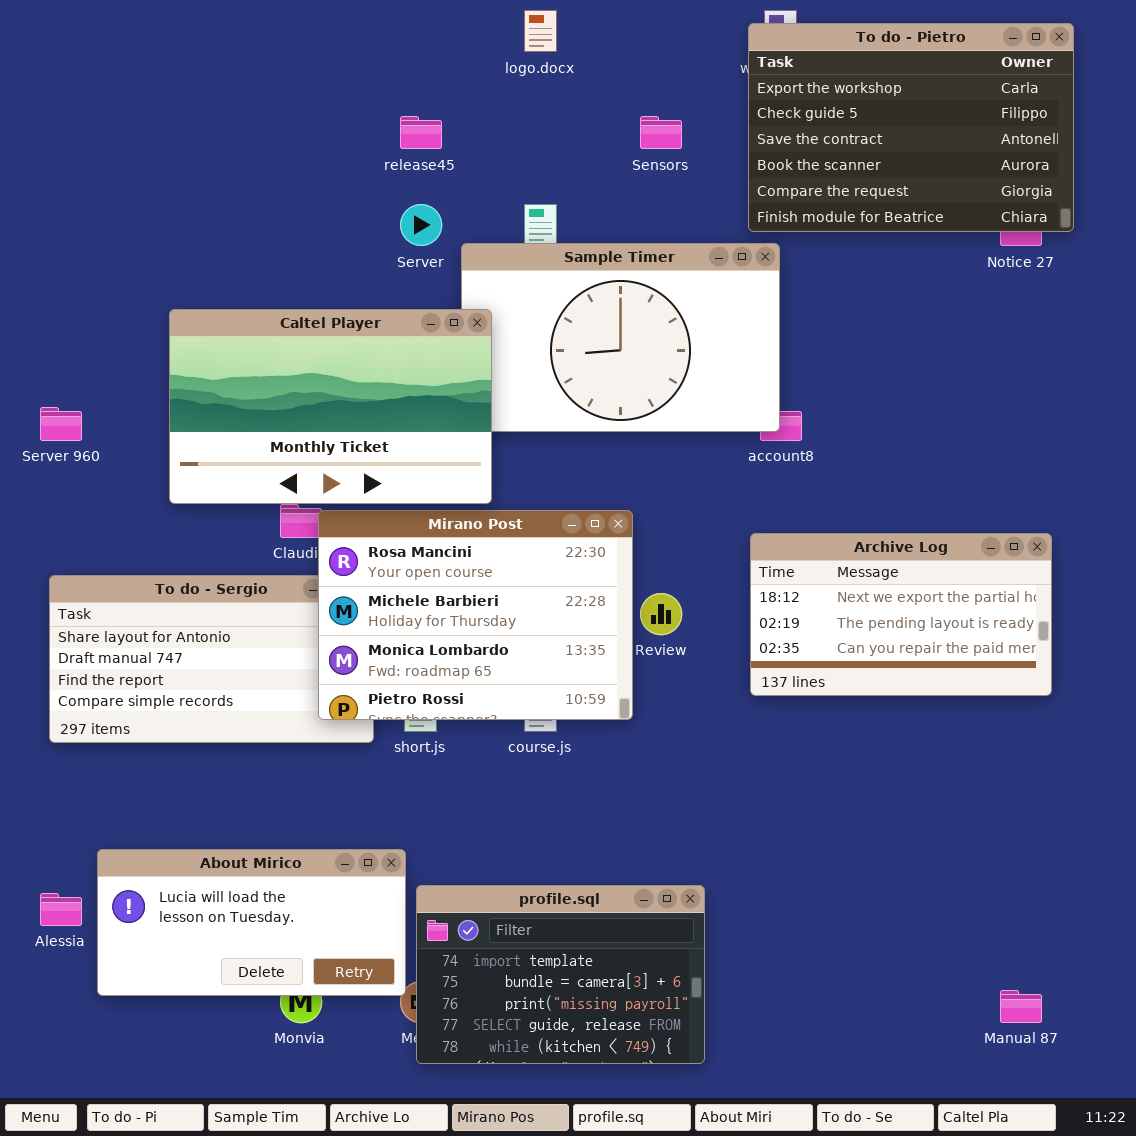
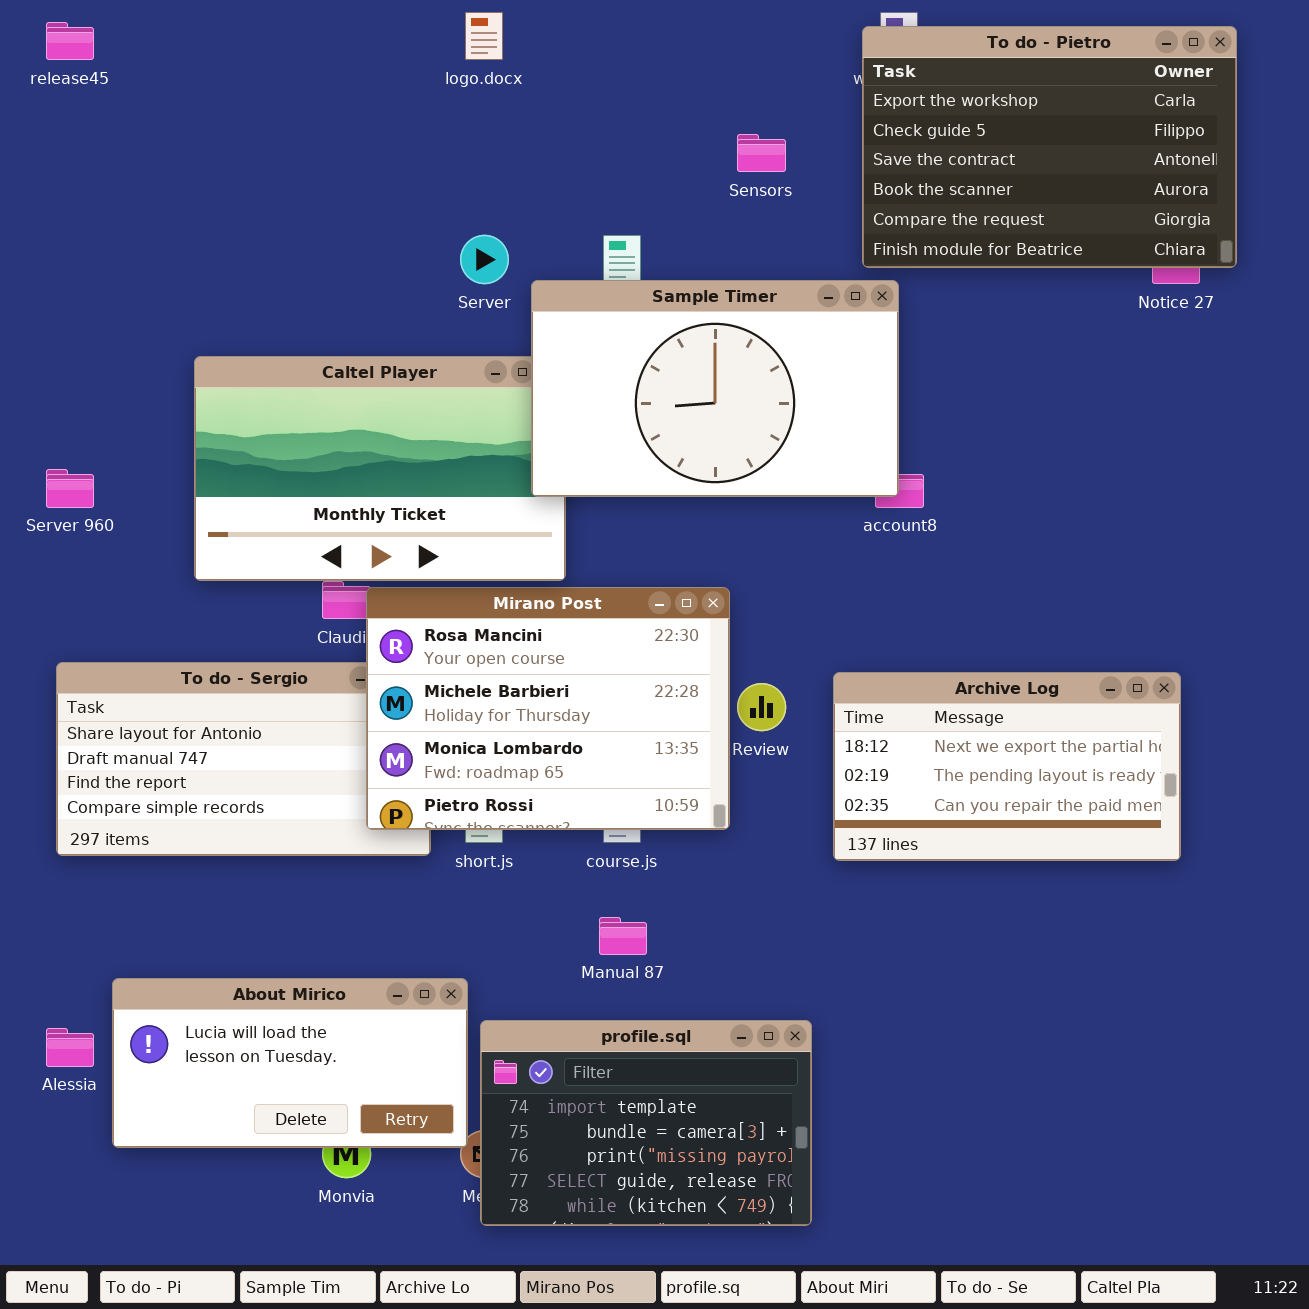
logo.docx: [524,10,557,52] -> [465,12,503,60], moved
release45: [400,116,442,149] -> [46,22,94,60], moved
Sample Timer: [461,243,780,432] -> [531,280,899,497], raised
Archive Log: [750,533,1052,696] -> [833,672,1181,861], moved
Manual 87: [1000,990,1042,1023] -> [599,917,647,955], moved

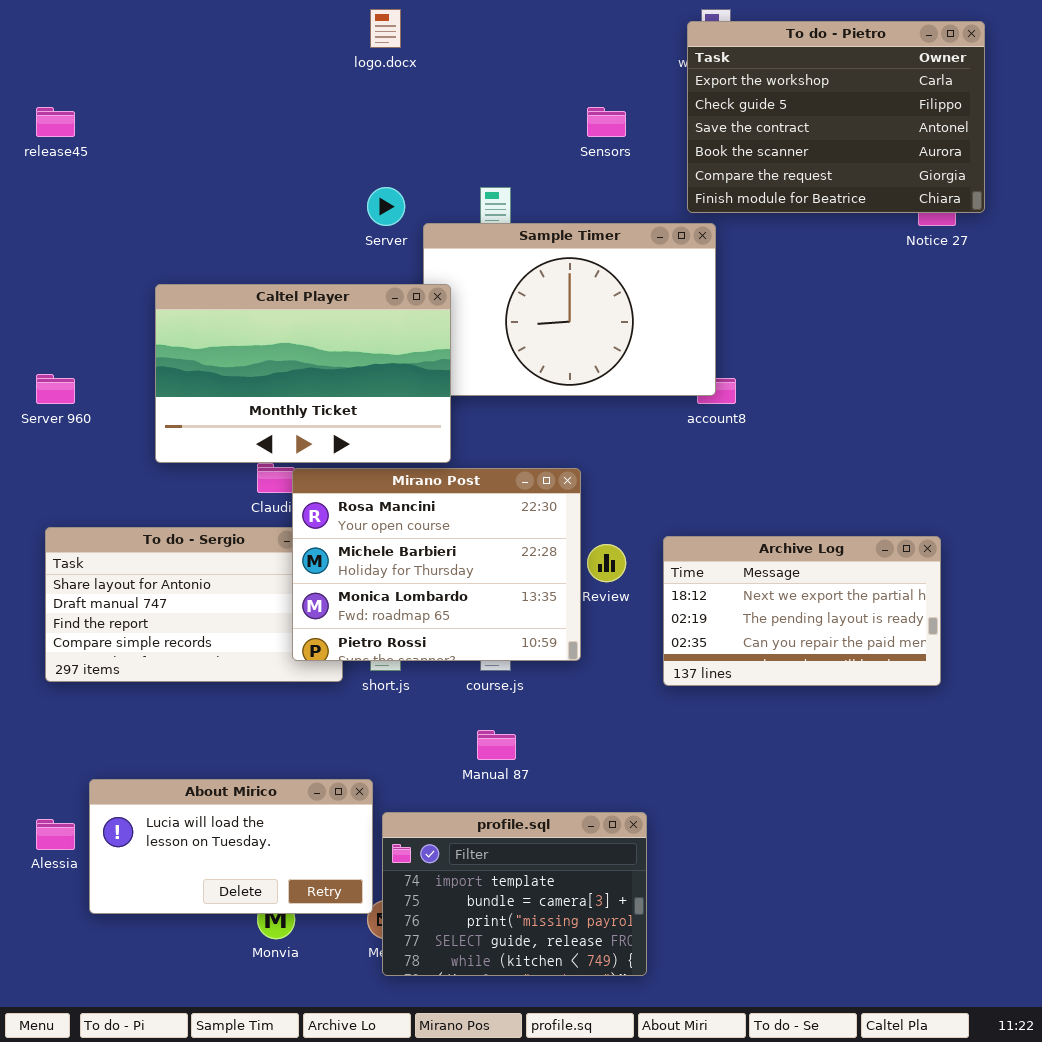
release45: [46,22,94,60] -> [36,107,75,137], moved
Caltel Player: [194,356,566,581] -> [155,284,451,463], raised

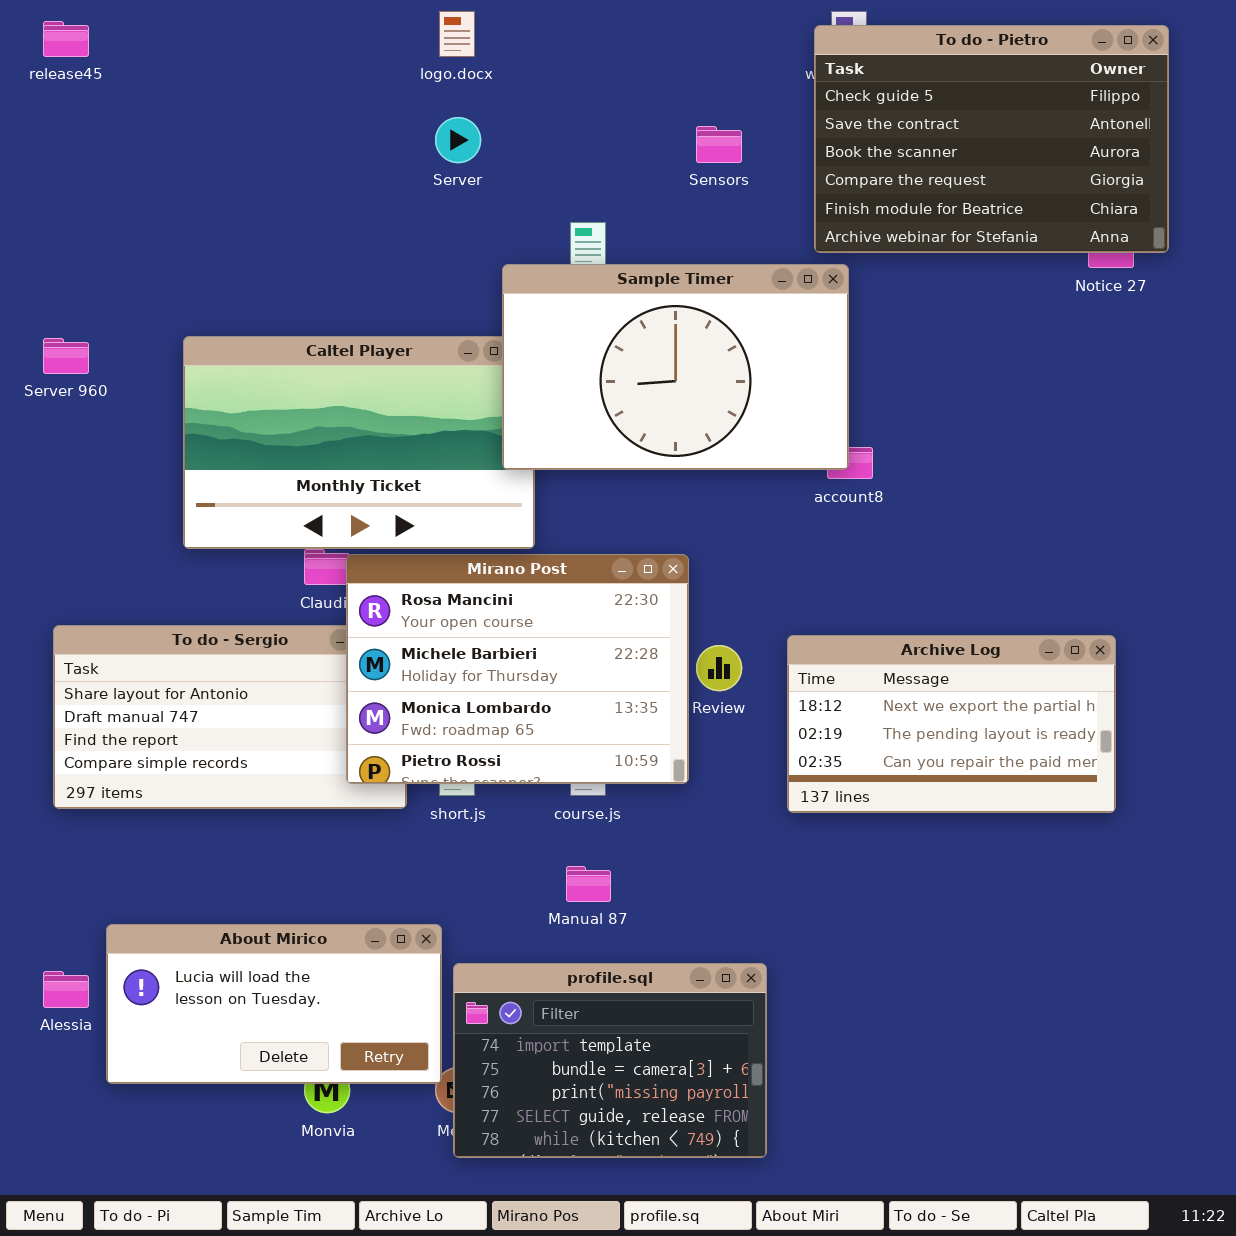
To do - Pietro: [687,21,985,213] -> [814,25,1169,253], scrolled down 1 row
release45: [36,107,75,137] -> [43,21,89,57], moved
Server: [367,187,405,226] -> [435,117,481,163], moved
Sample Timer: [423,223,716,396] -> [502,264,849,470], raised
Server 960: [36,374,75,404] -> [43,338,89,374], moved

